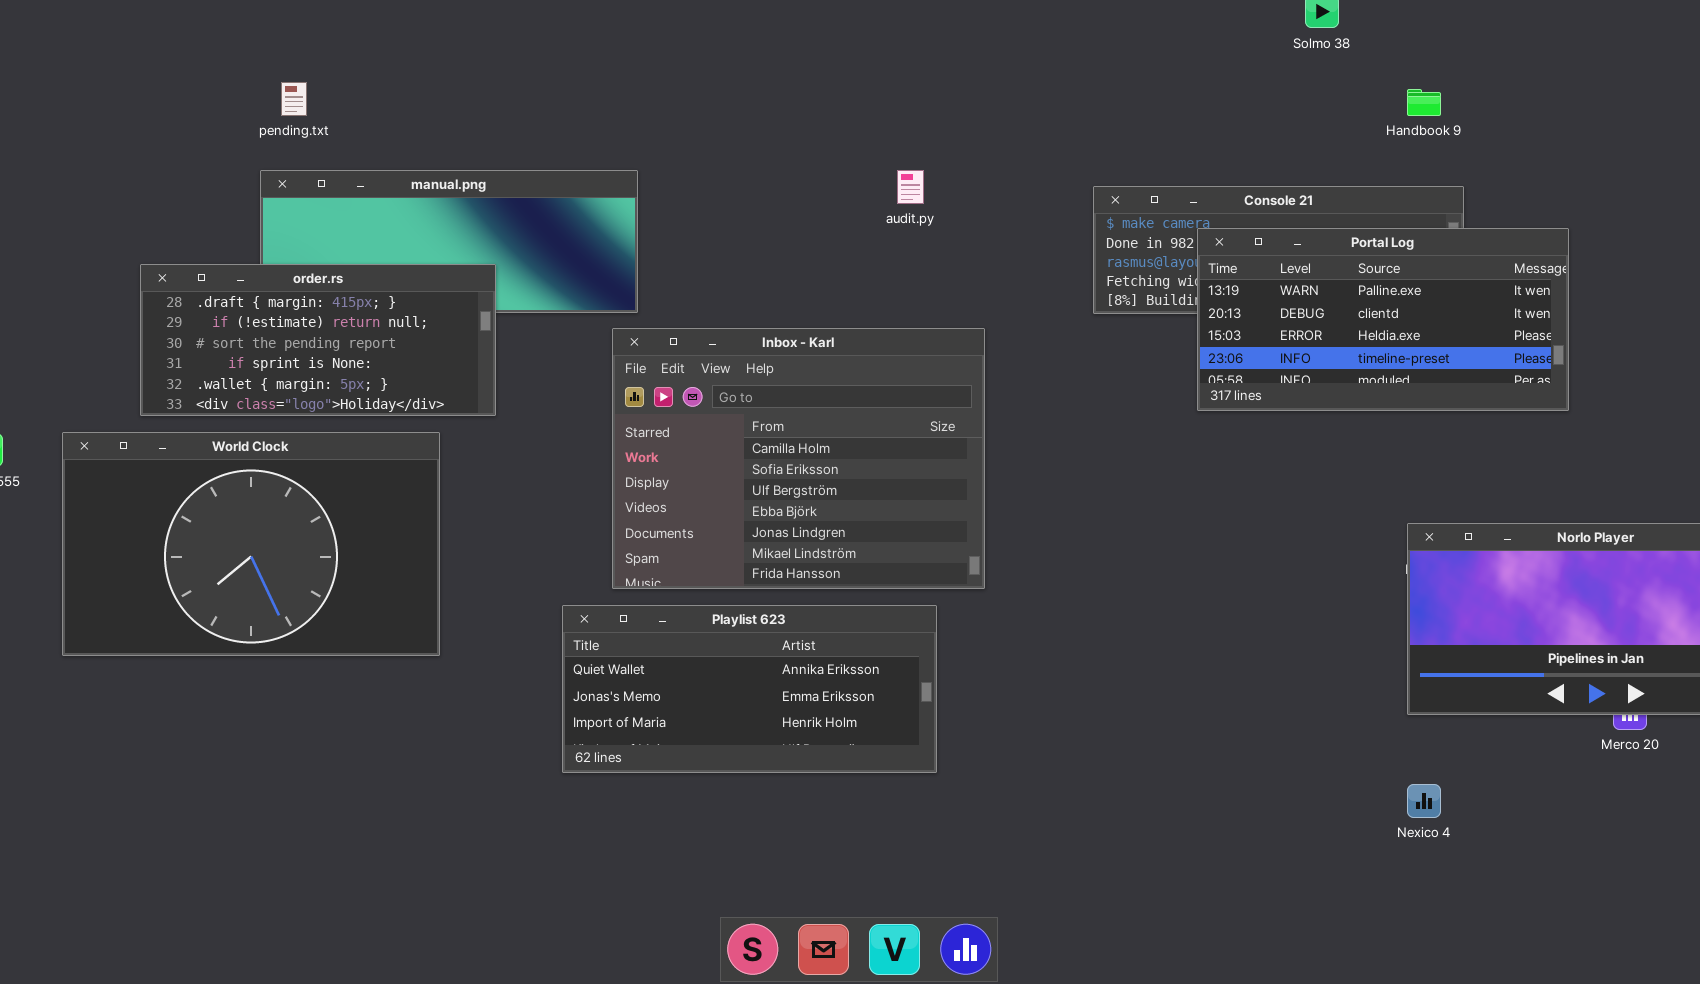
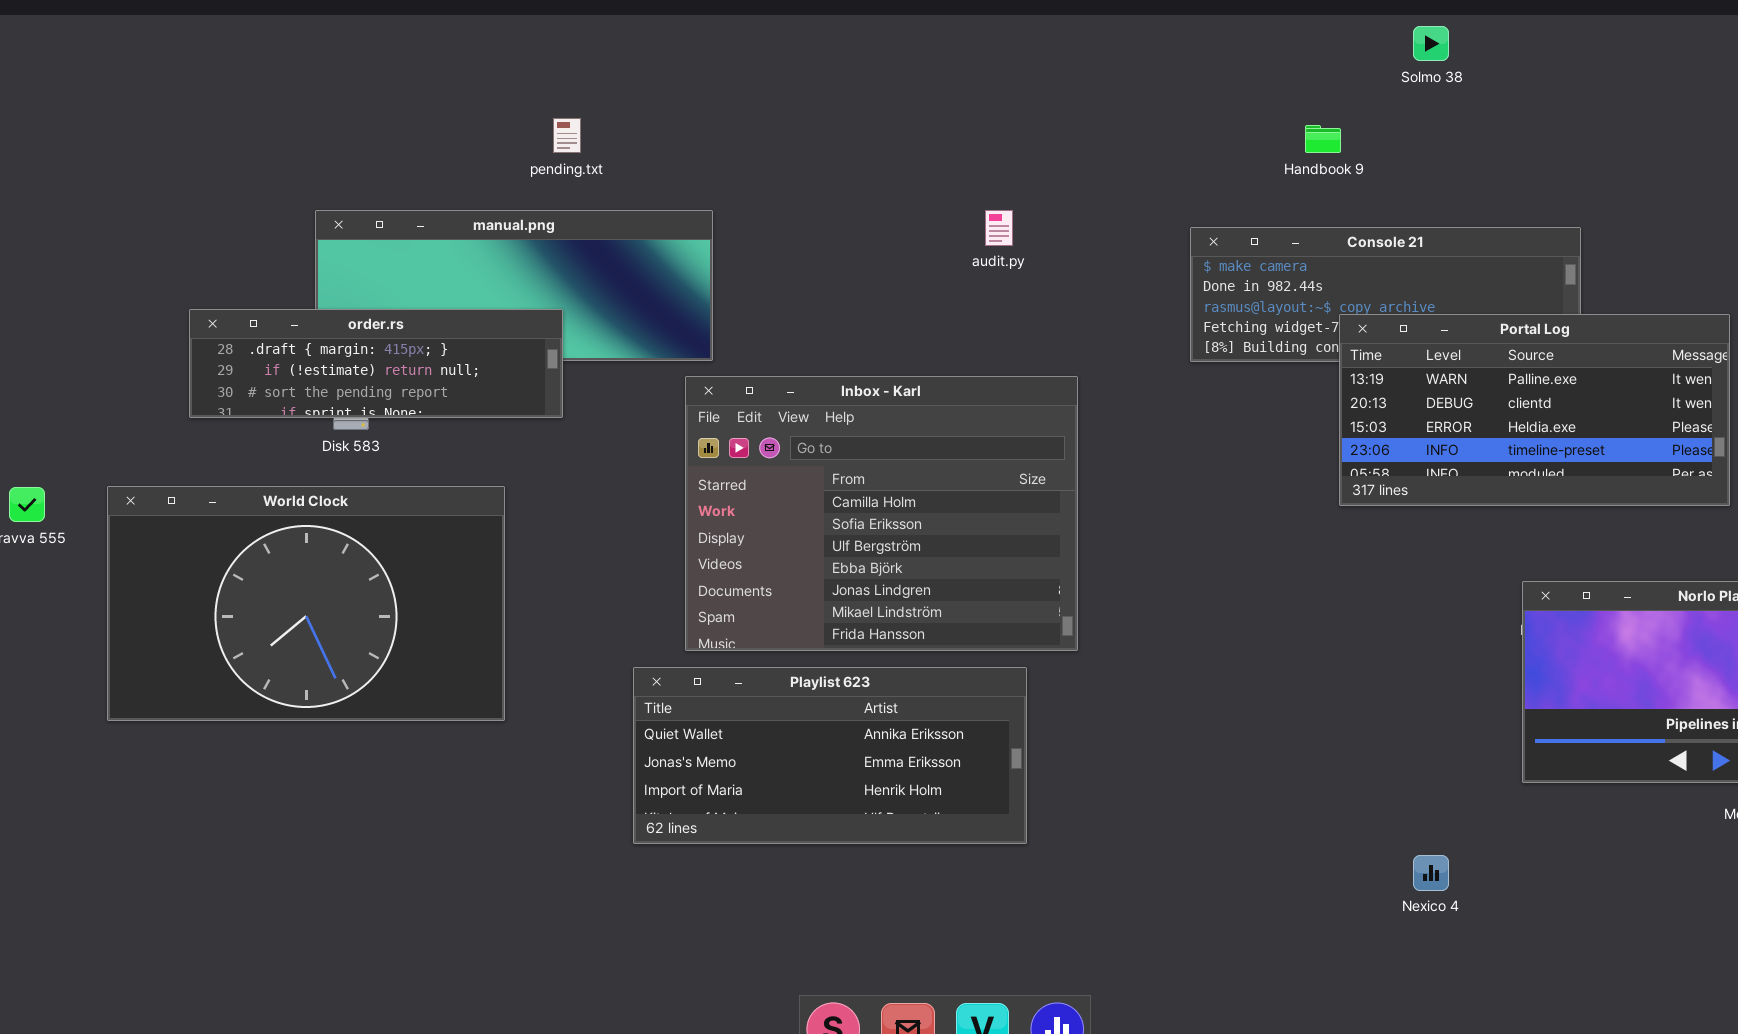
pending.txt: [281,82,307,116] -> [553,118,581,153], moved
Handbook 9: [1407,89,1441,116] -> [1305,125,1341,153], moved
Portal Log: [1197,228,1569,411] -> [1339,314,1730,506], moved
order.rs: [140,264,496,416] -> [189,309,563,418], resized
Nexico 4: [1407,784,1441,818] -> [1413,855,1449,891], moved

